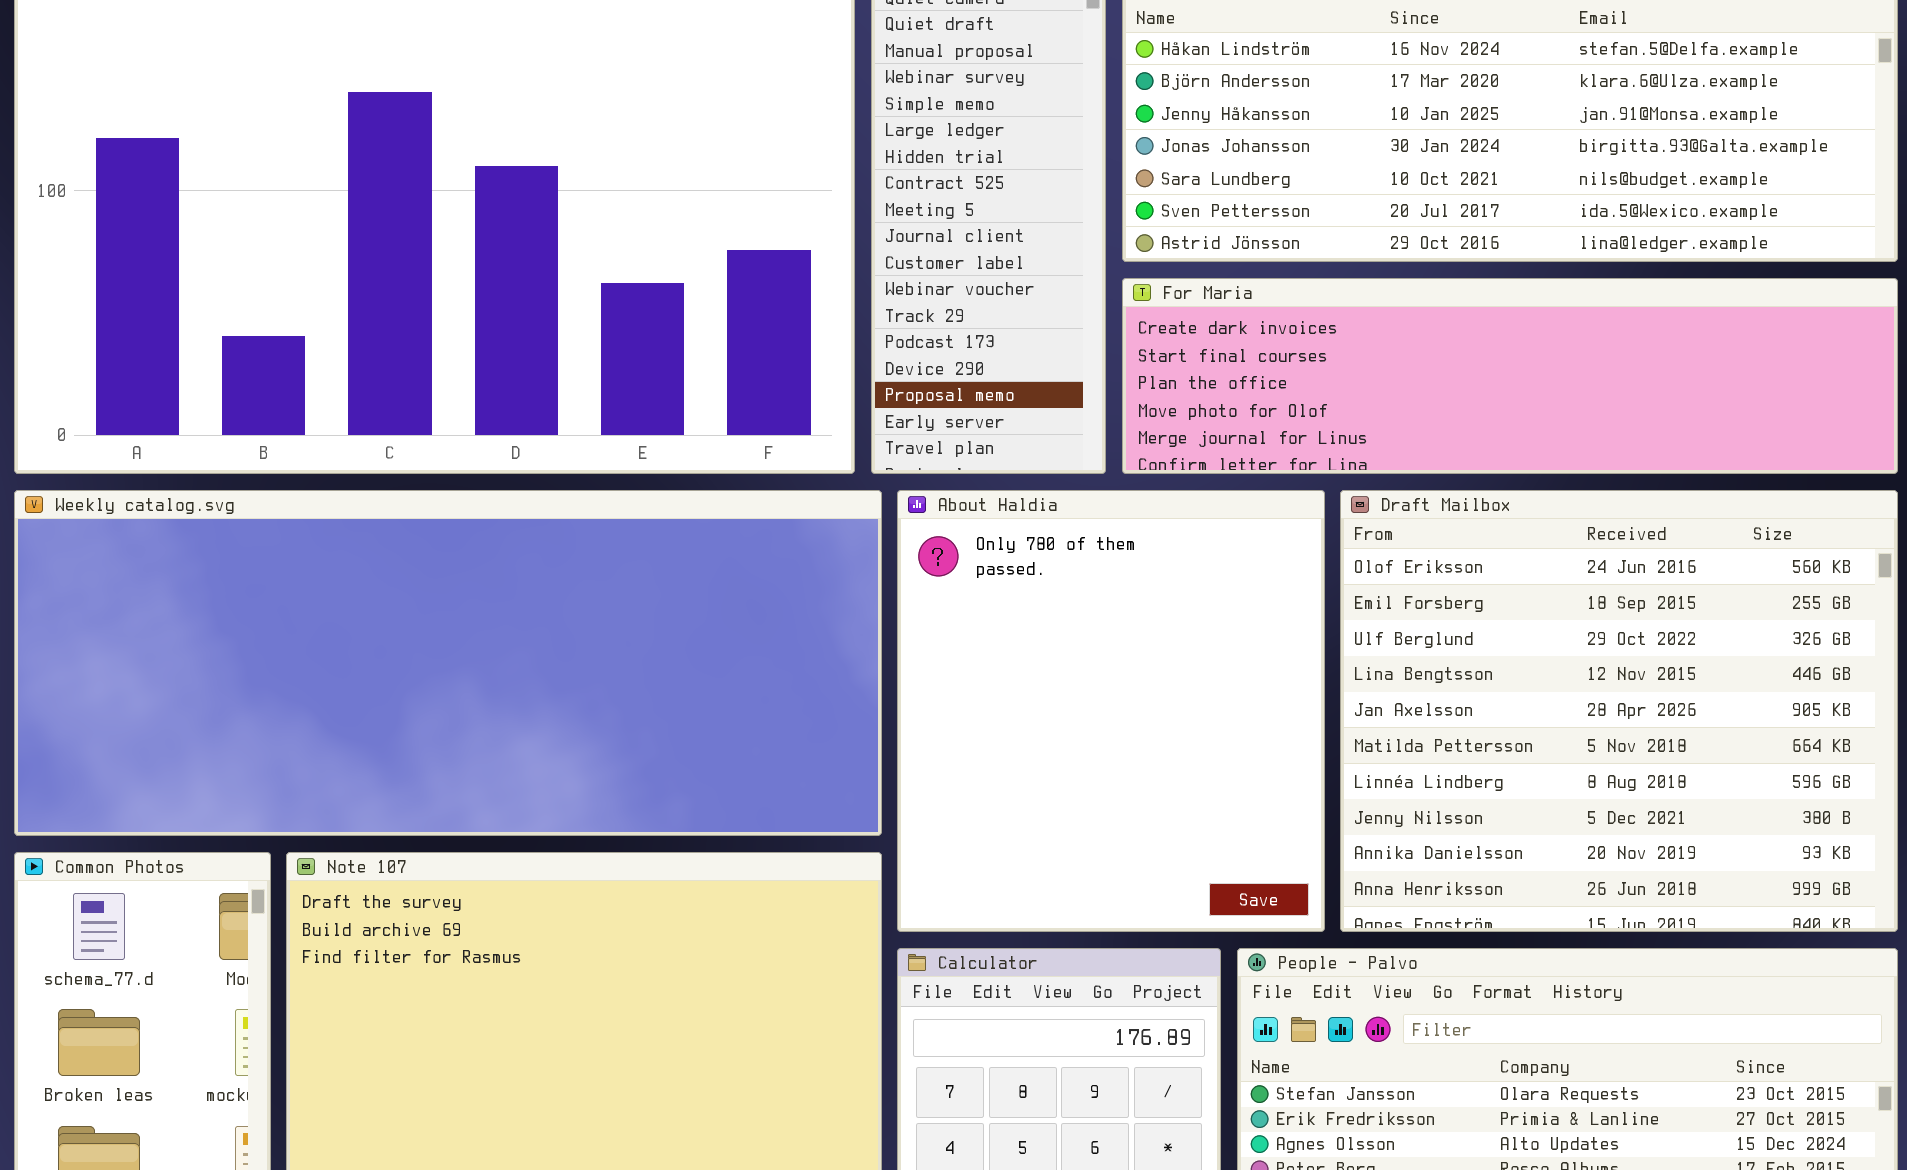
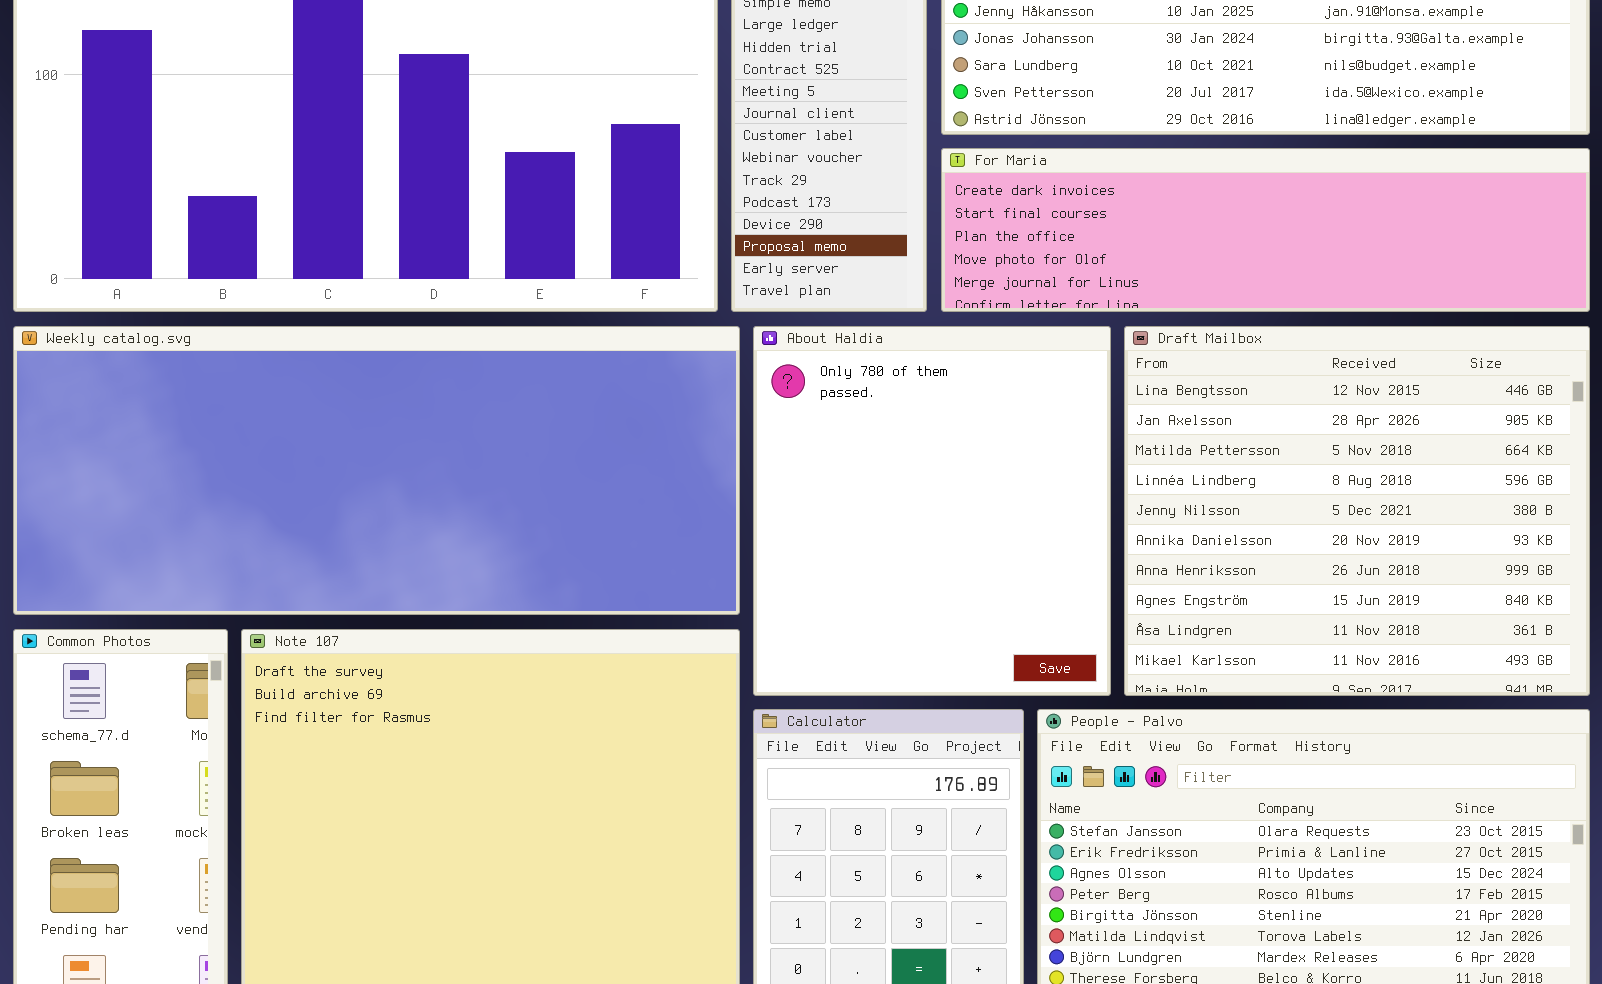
Draft Mailbox: [1340,490,1898,932] -> [1124,326,1590,696], scrolled down 3 rows

